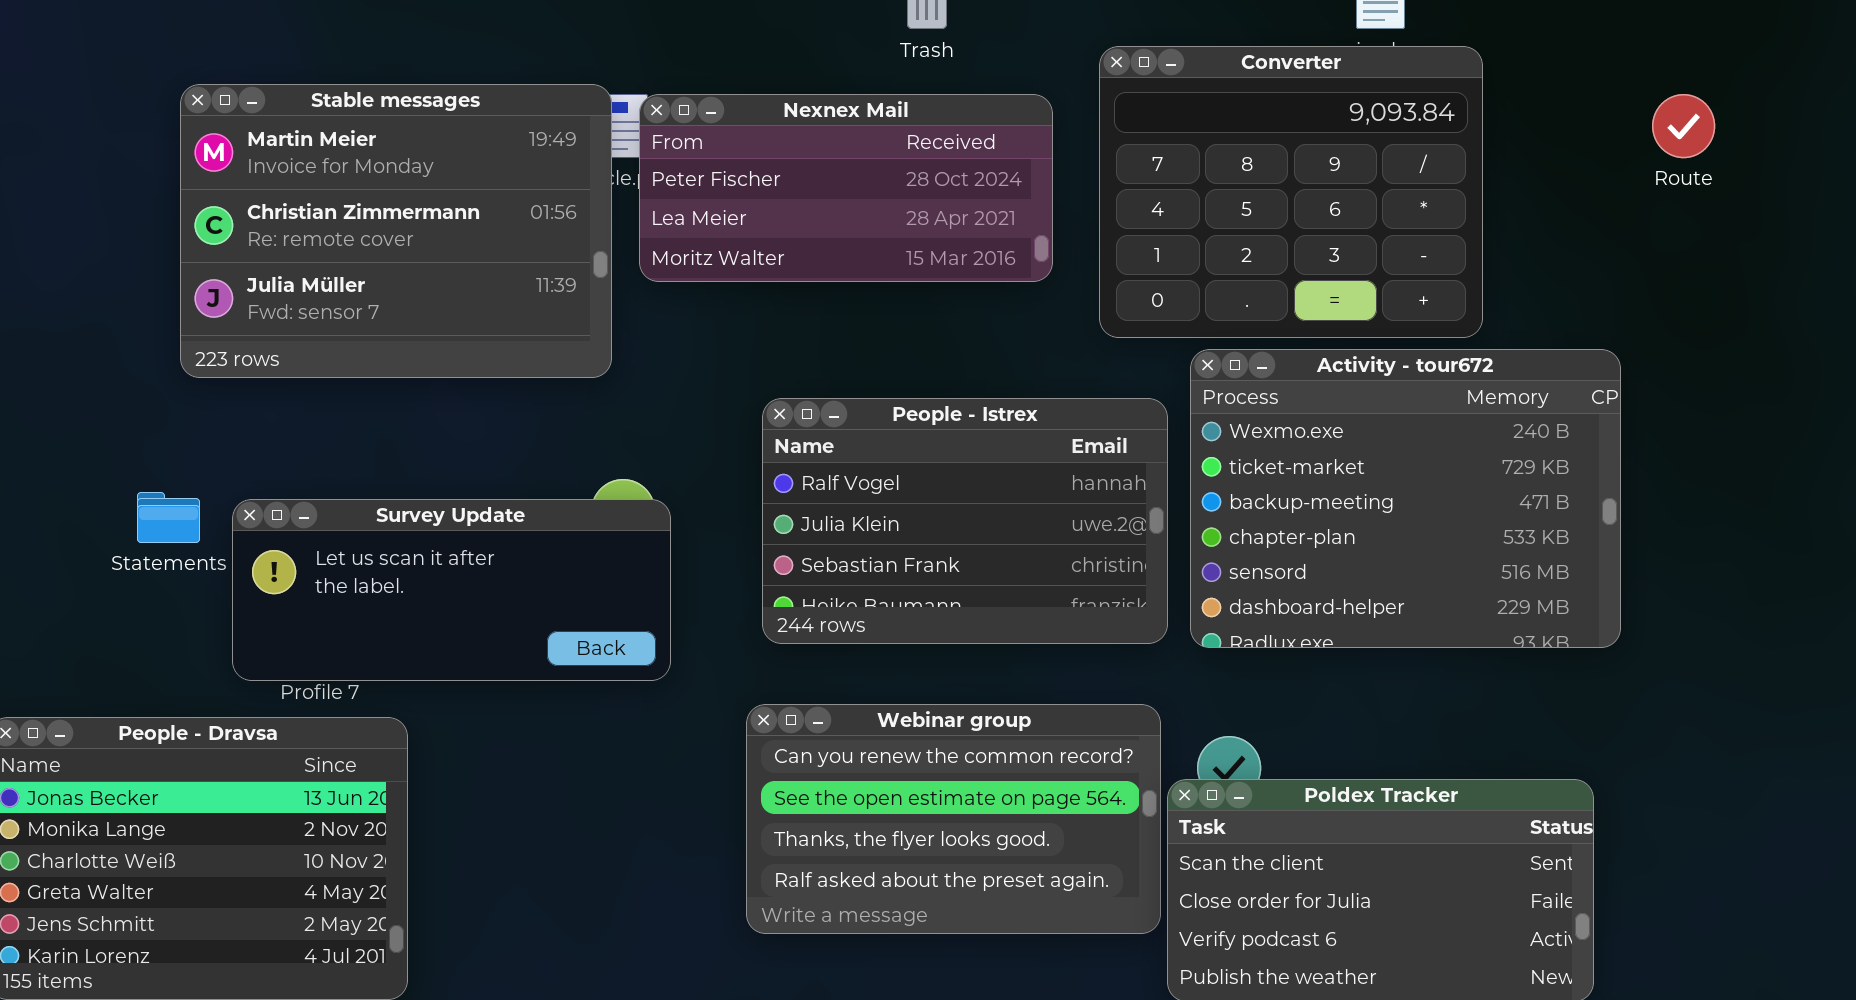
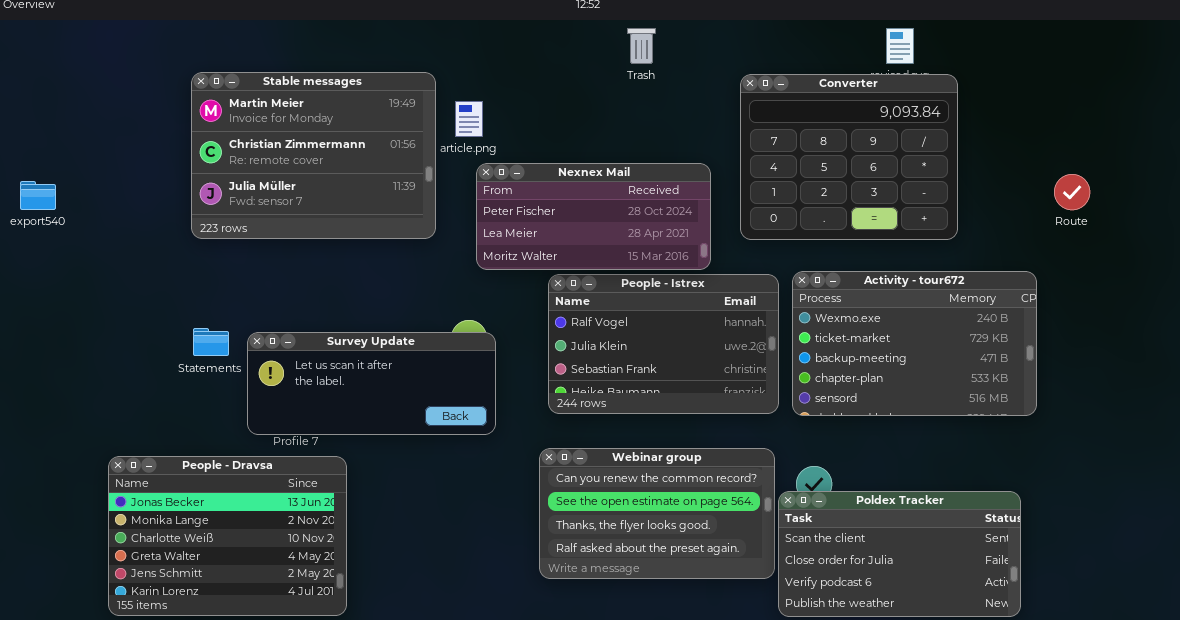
Stable messages: [180,84,612,378] -> [191,72,436,239], moved
Nexnex Mail: [639,94,1053,282] -> [476,163,711,270], moved
Route: [1652,94,1715,158] -> [1054,174,1090,210], moved
Activity - tour672: [1190,349,1621,648] -> [792,271,1037,416], resized

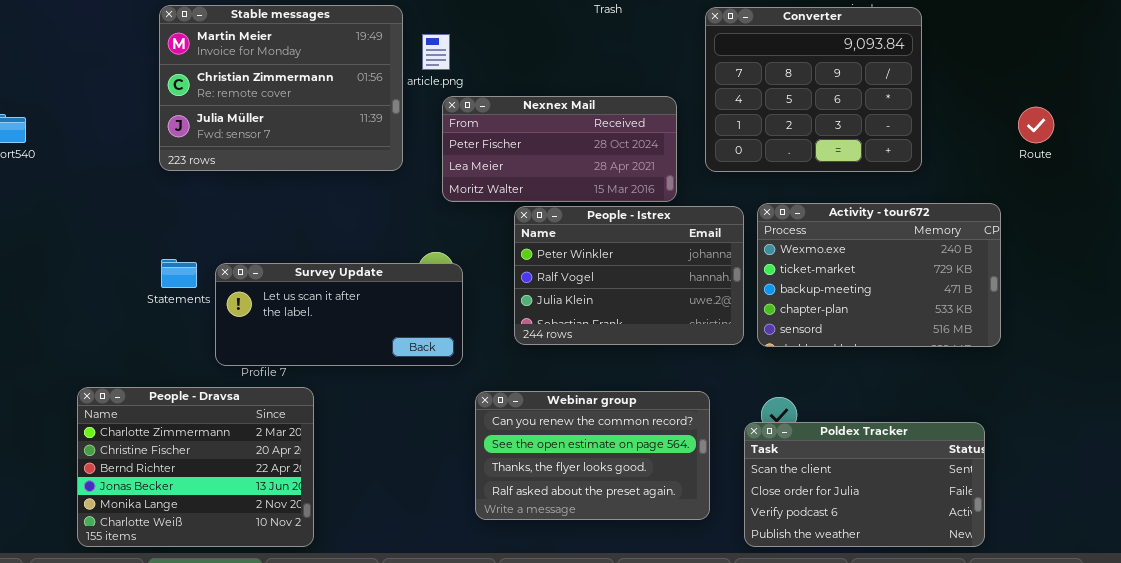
People - Istrex: [548,274,779,414] -> [514,206,744,345], scrolled up 1 row
Webinar group: [539,448,775,579] -> [475,391,710,520], moved
People - Dravsa: [108,456,347,616] -> [77,387,314,547], scrolled up 3 rows

